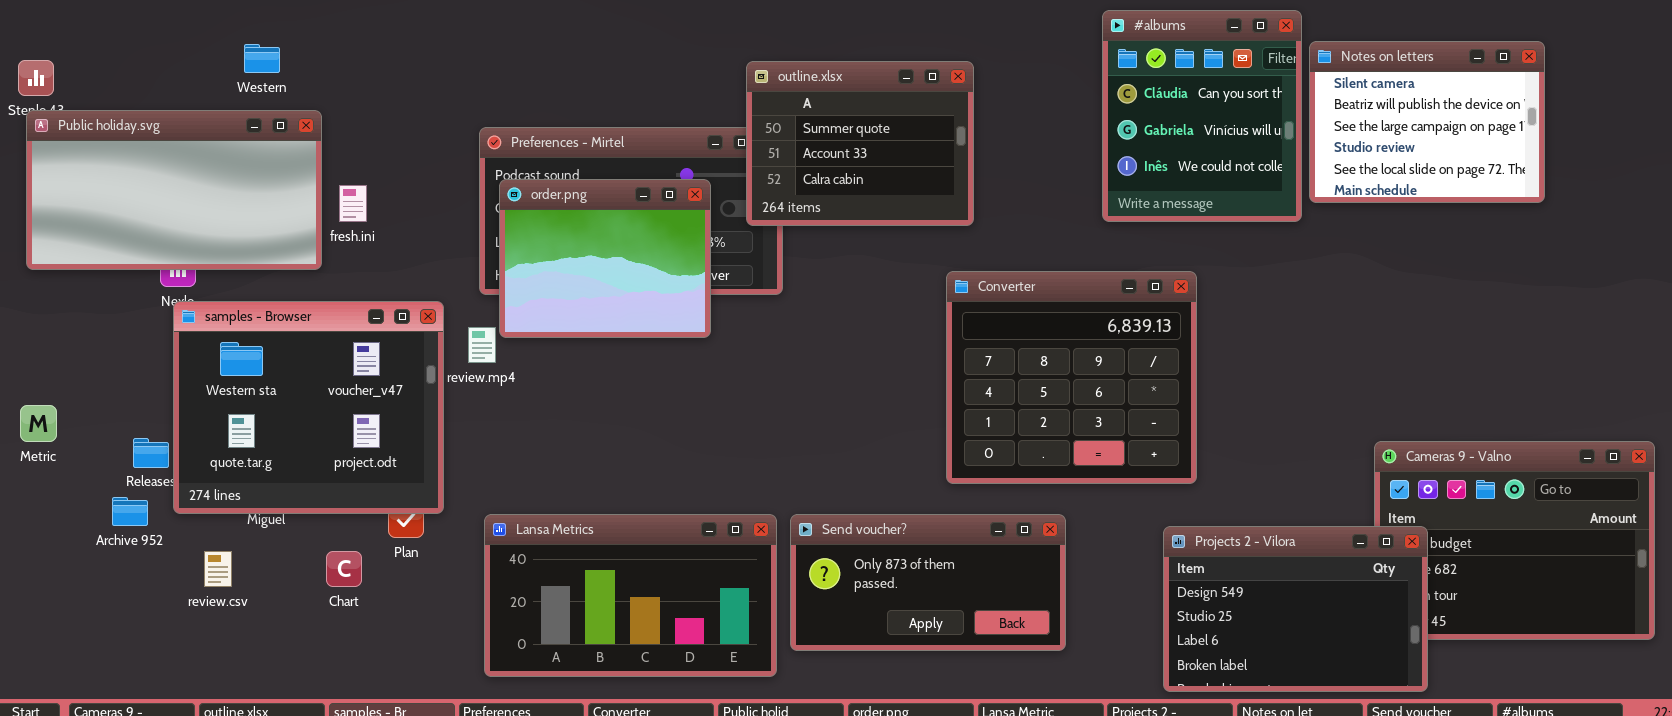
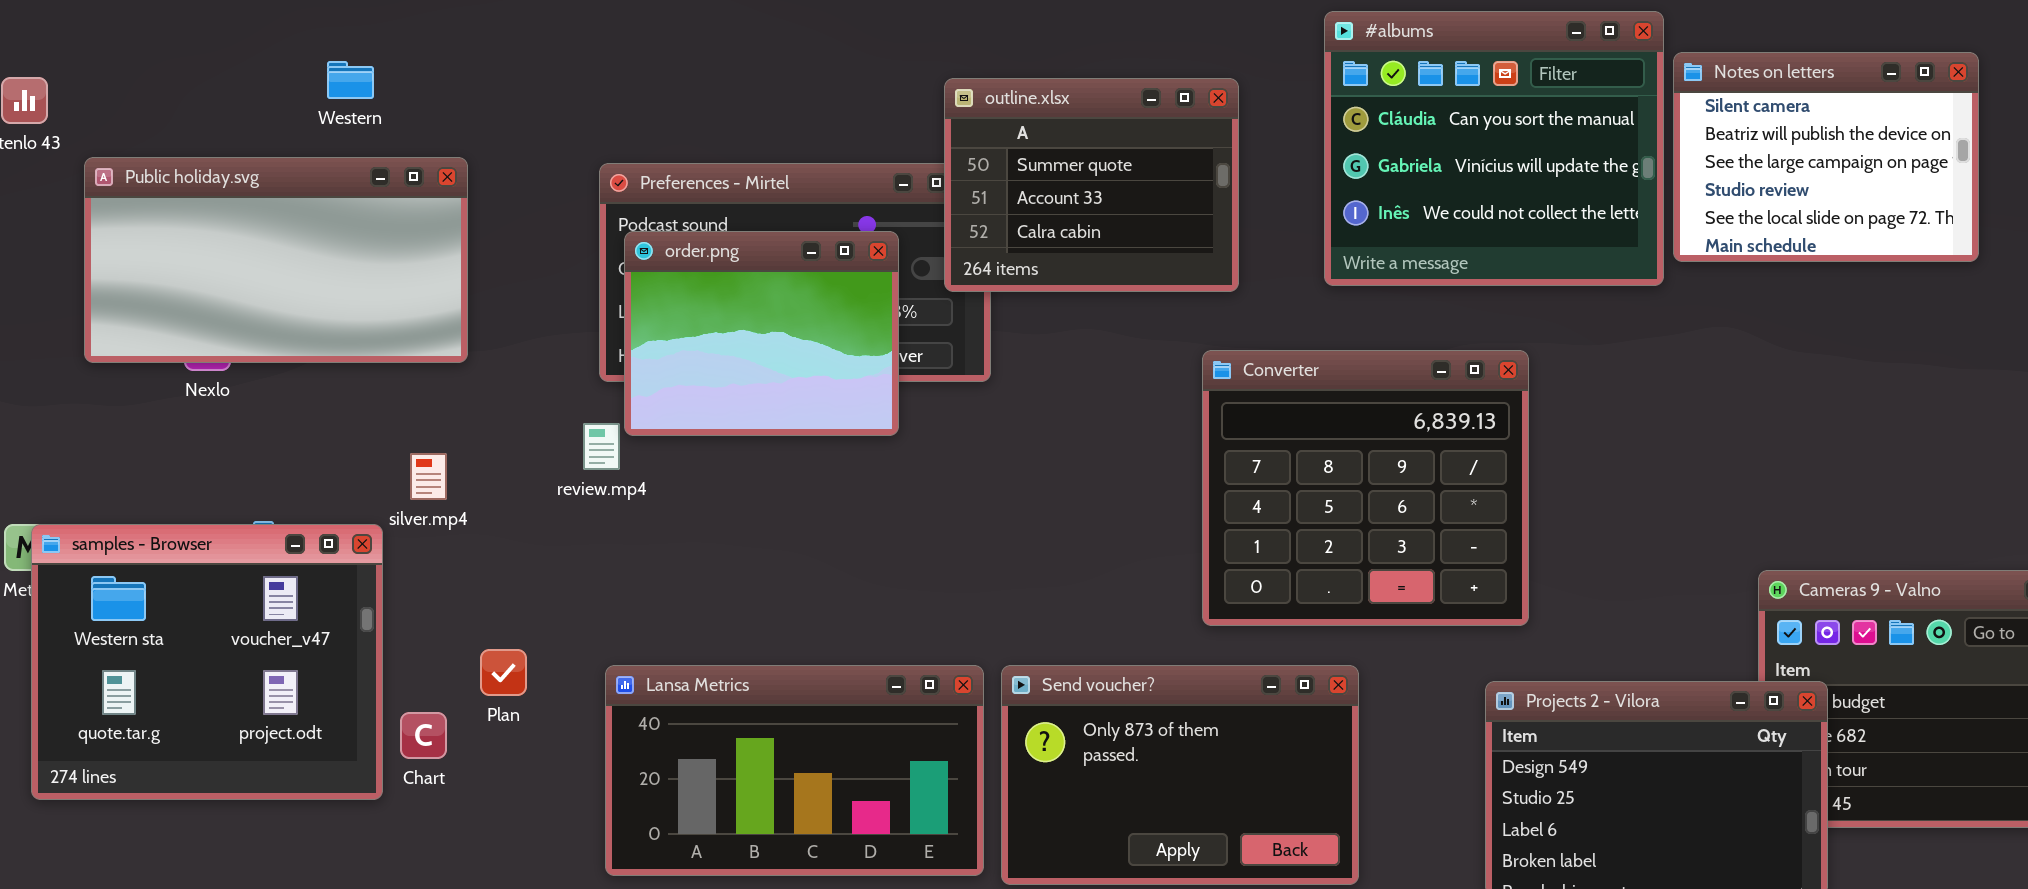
#albums: [1102,10,1302,222] -> [1324,11,1664,286], resized
Western: [244,44,280,73] -> [327,61,374,99], moved
Public holiday.svg: [26,110,322,270] -> [84,157,468,363], moved
samples - Browser: [173,301,444,514] -> [31,524,383,800], moved
Send voucher?: [790,514,1066,651] -> [1001,665,1359,885], resized

